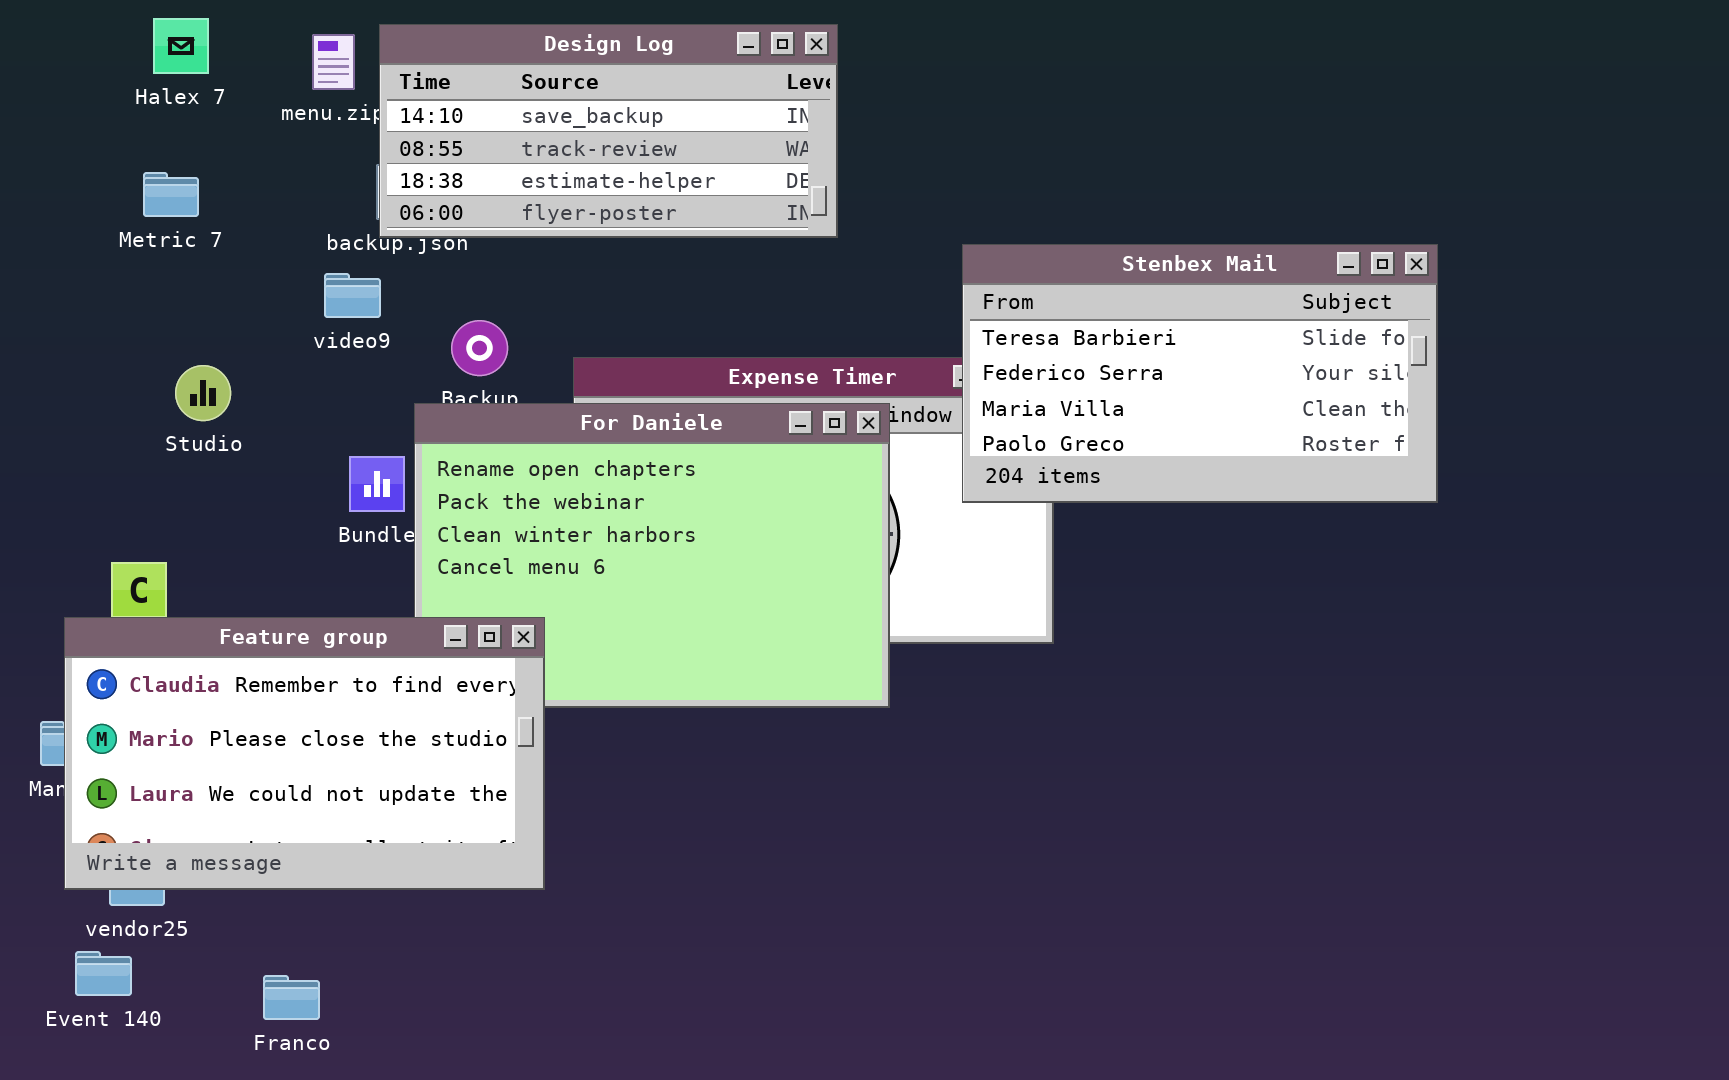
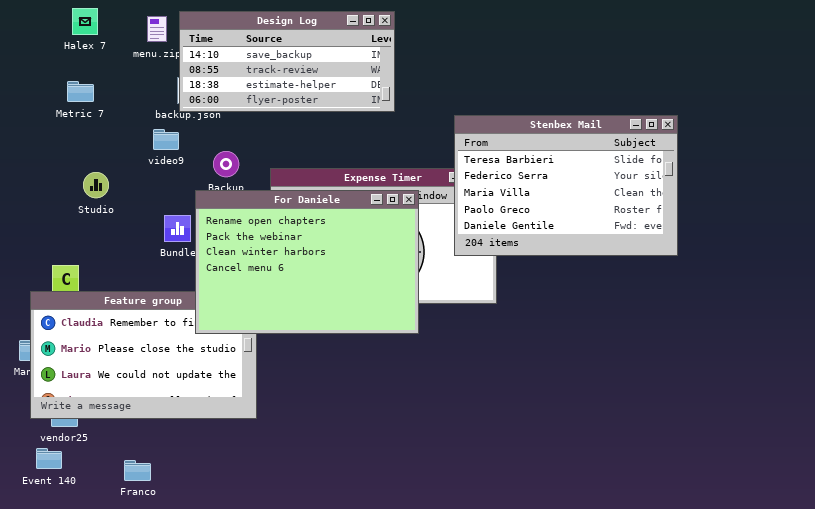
Stenbex Mail: [962,244,1438,503] -> [454,115,678,256], resized
For Daniele: [414,403,890,708] -> [195,190,419,334], raised

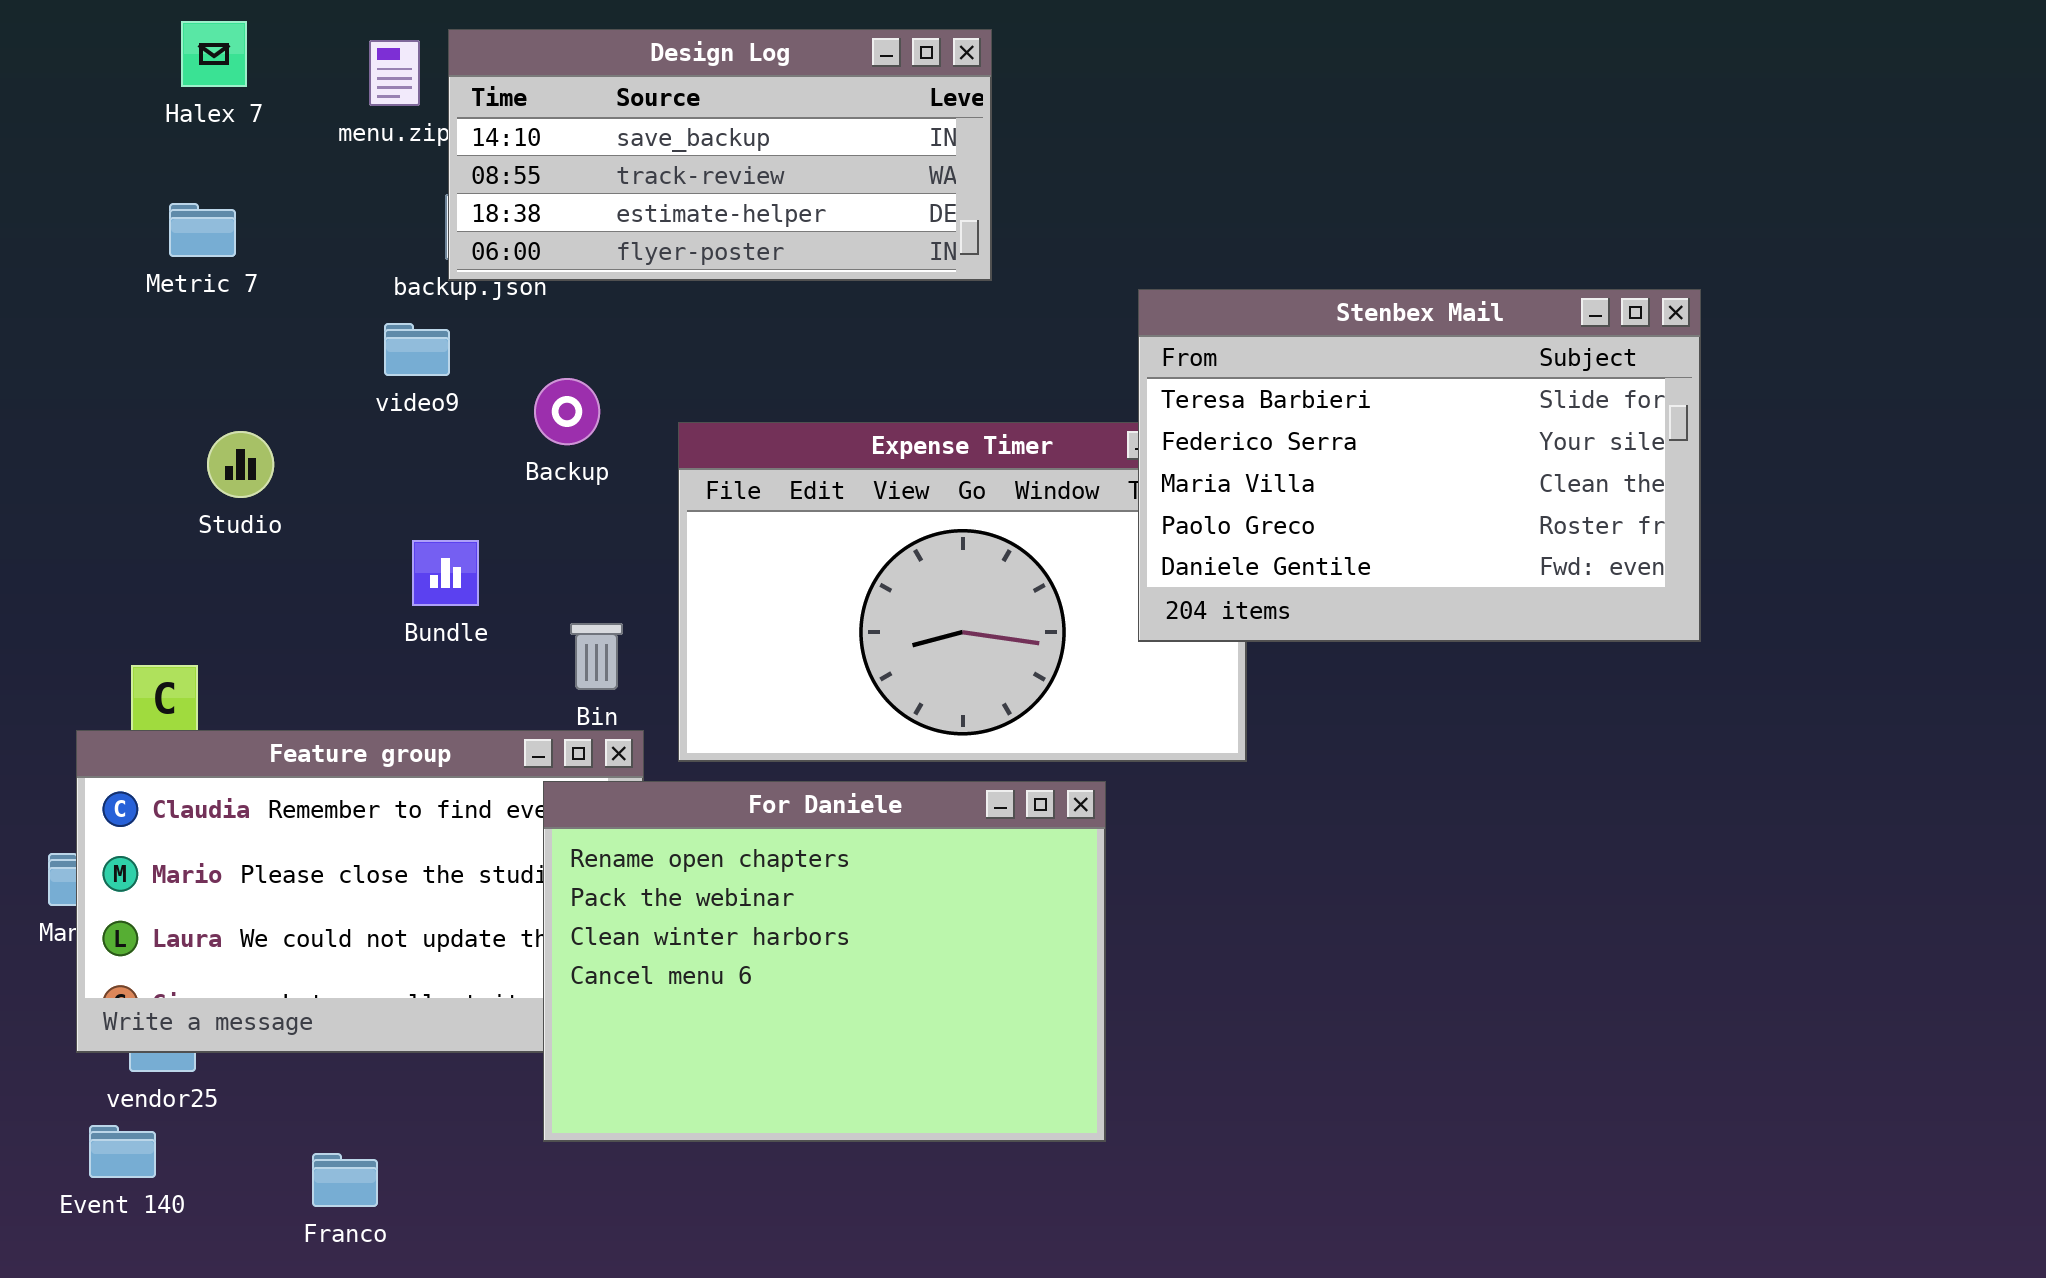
For Daniele: [195,190,419,334] -> [543,781,1106,1142], moved

